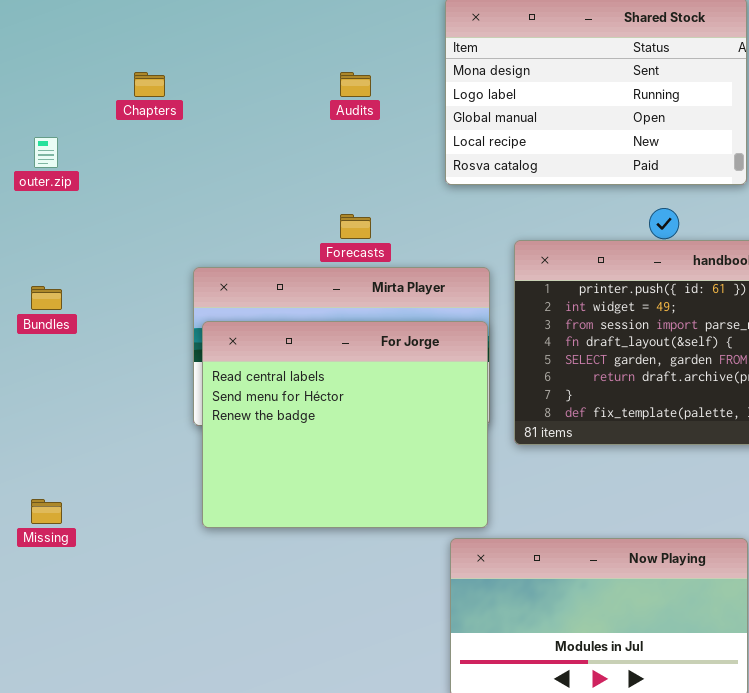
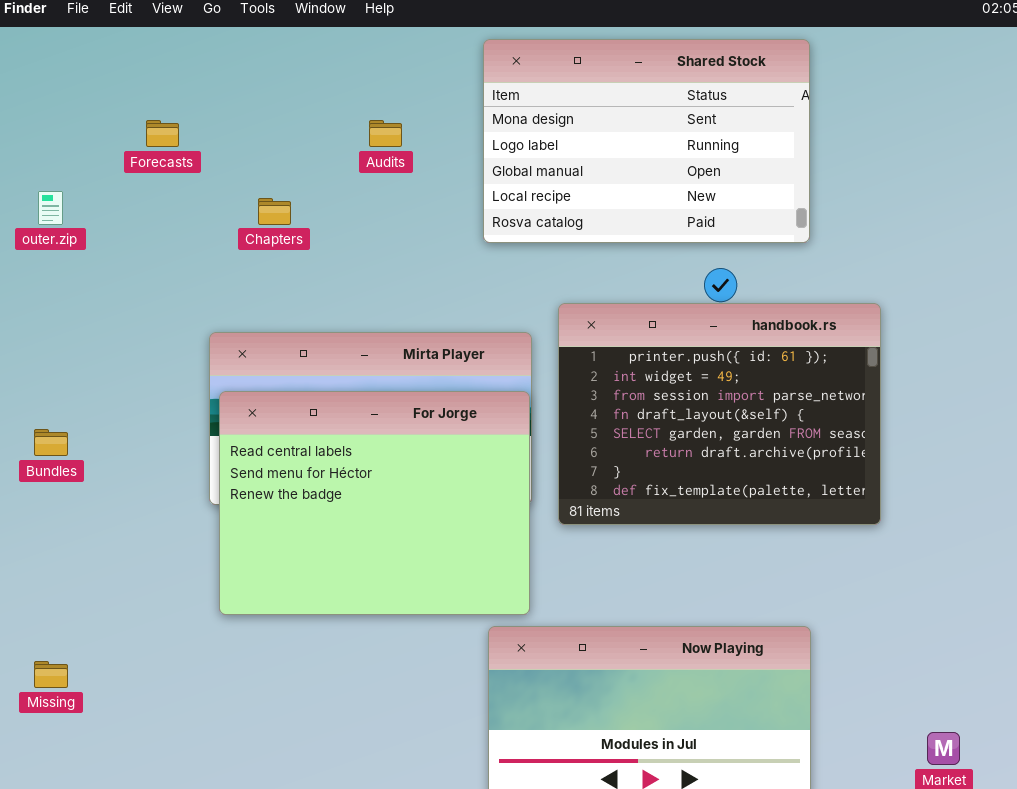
Chapters: [134,72,165,97] -> [258,198,291,225], moved
Forecasts: [340,214,371,239] -> [146,120,179,147], moved
Bundles: [31,286,62,310] -> [34,429,68,456], moved
Missing: [31,499,62,524] -> [34,661,68,688], moved

